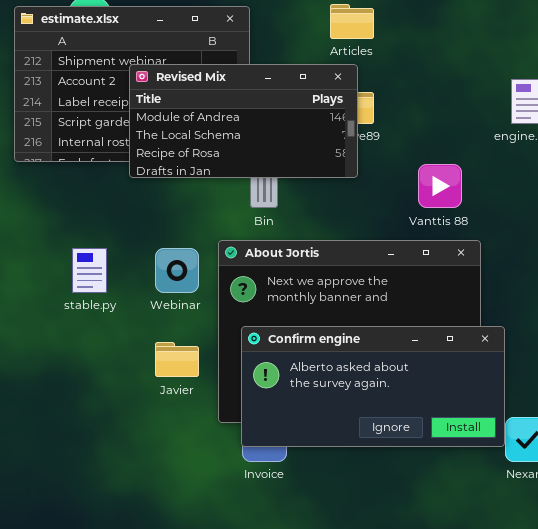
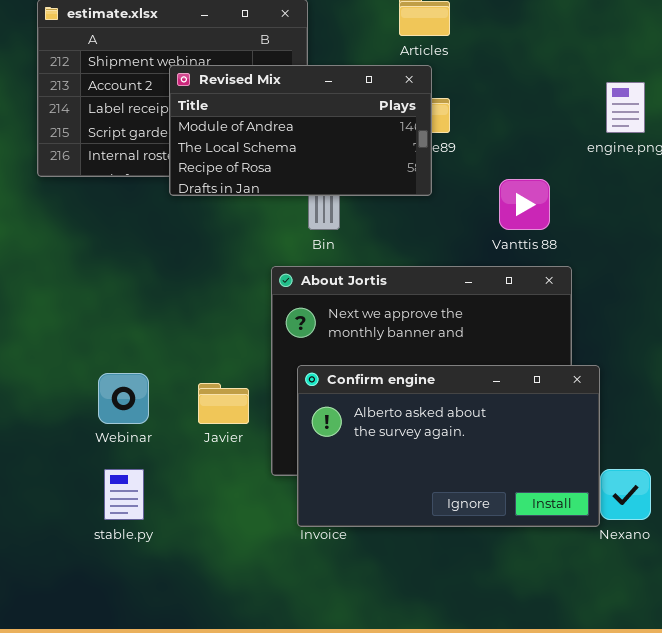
stable.py: [72,248,107,293] -> [104,469,144,520], moved
Webinar: [155,248,199,293] -> [98,373,149,424], moved
Confirm engine: [241,326,505,447] -> [297,365,600,527], resized

